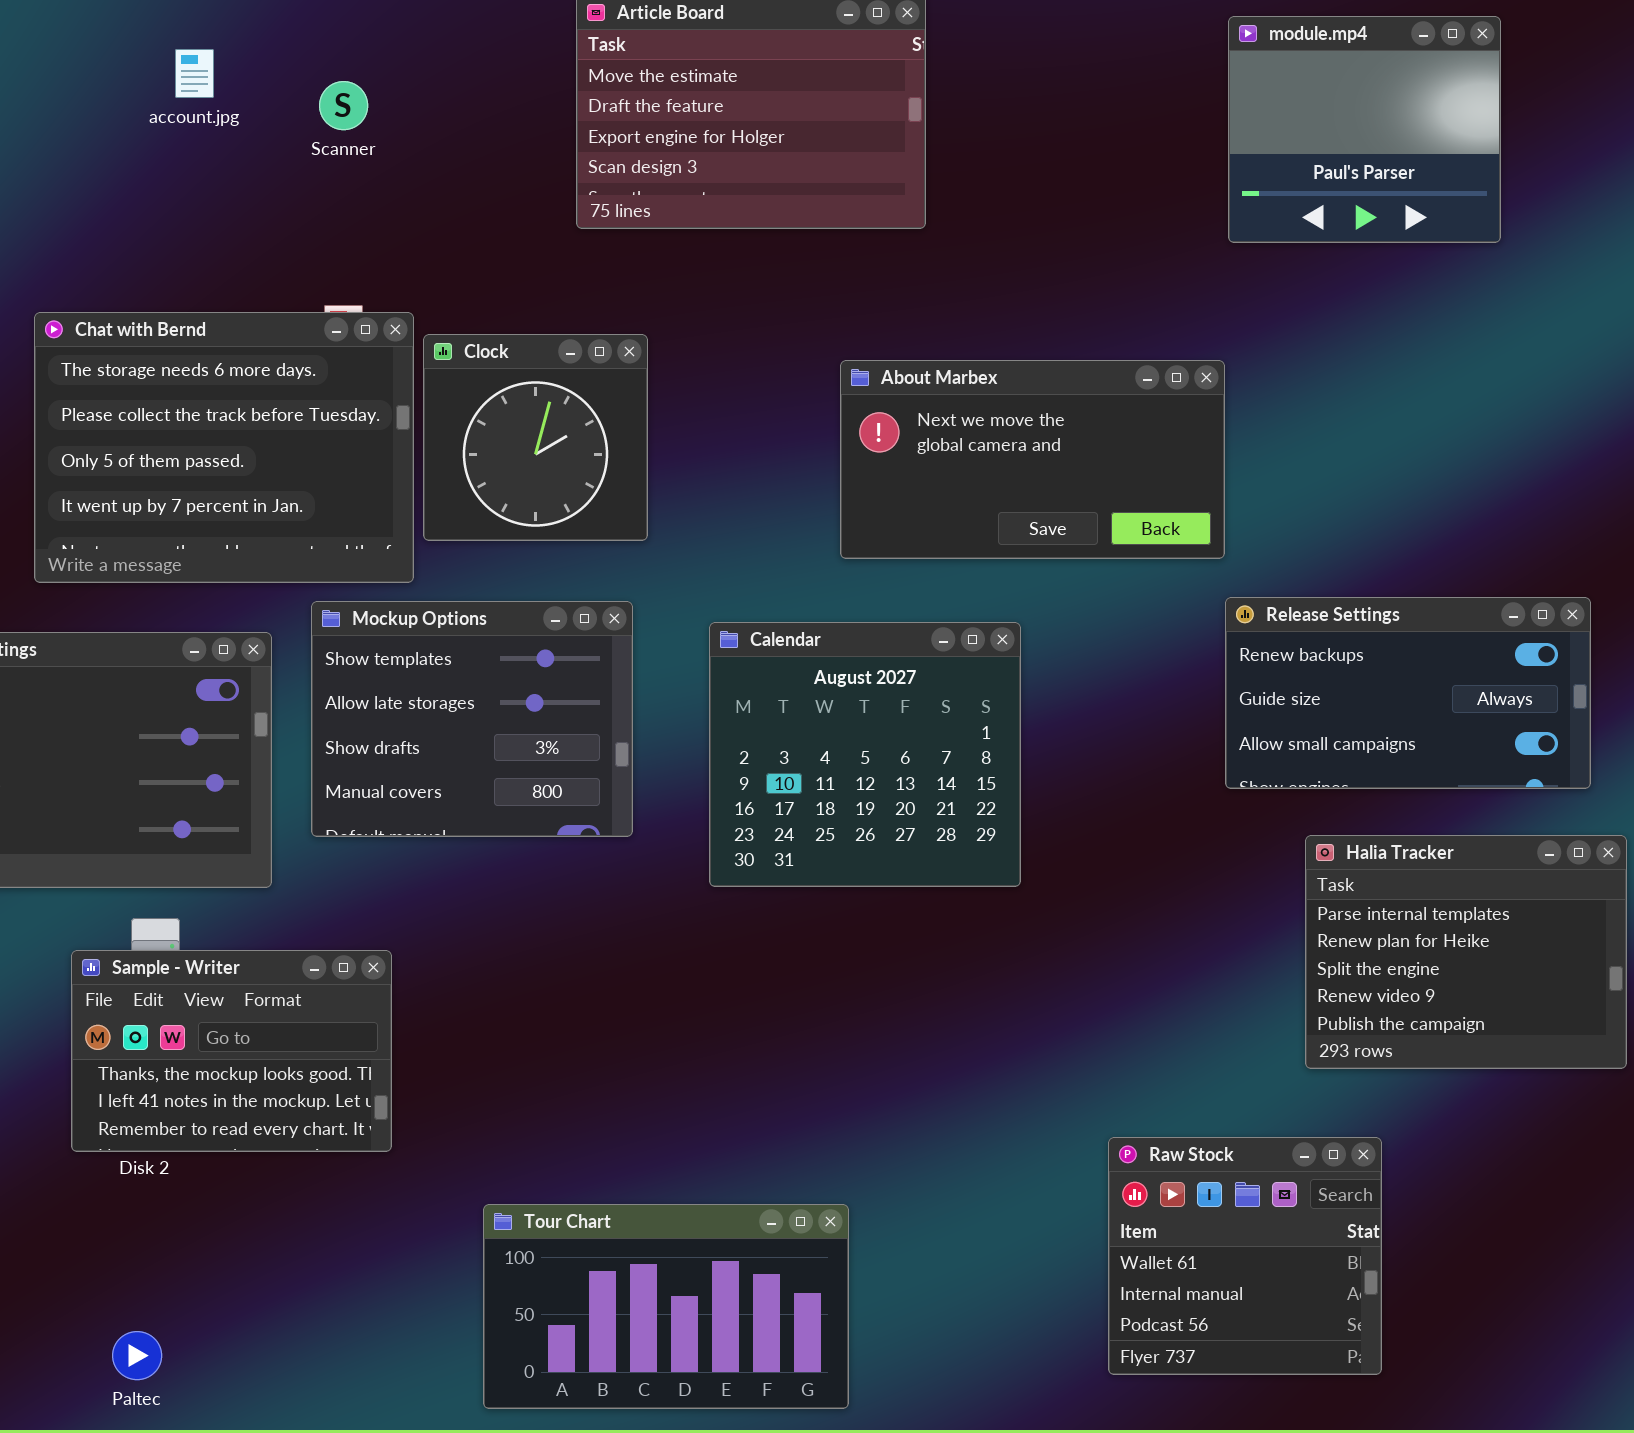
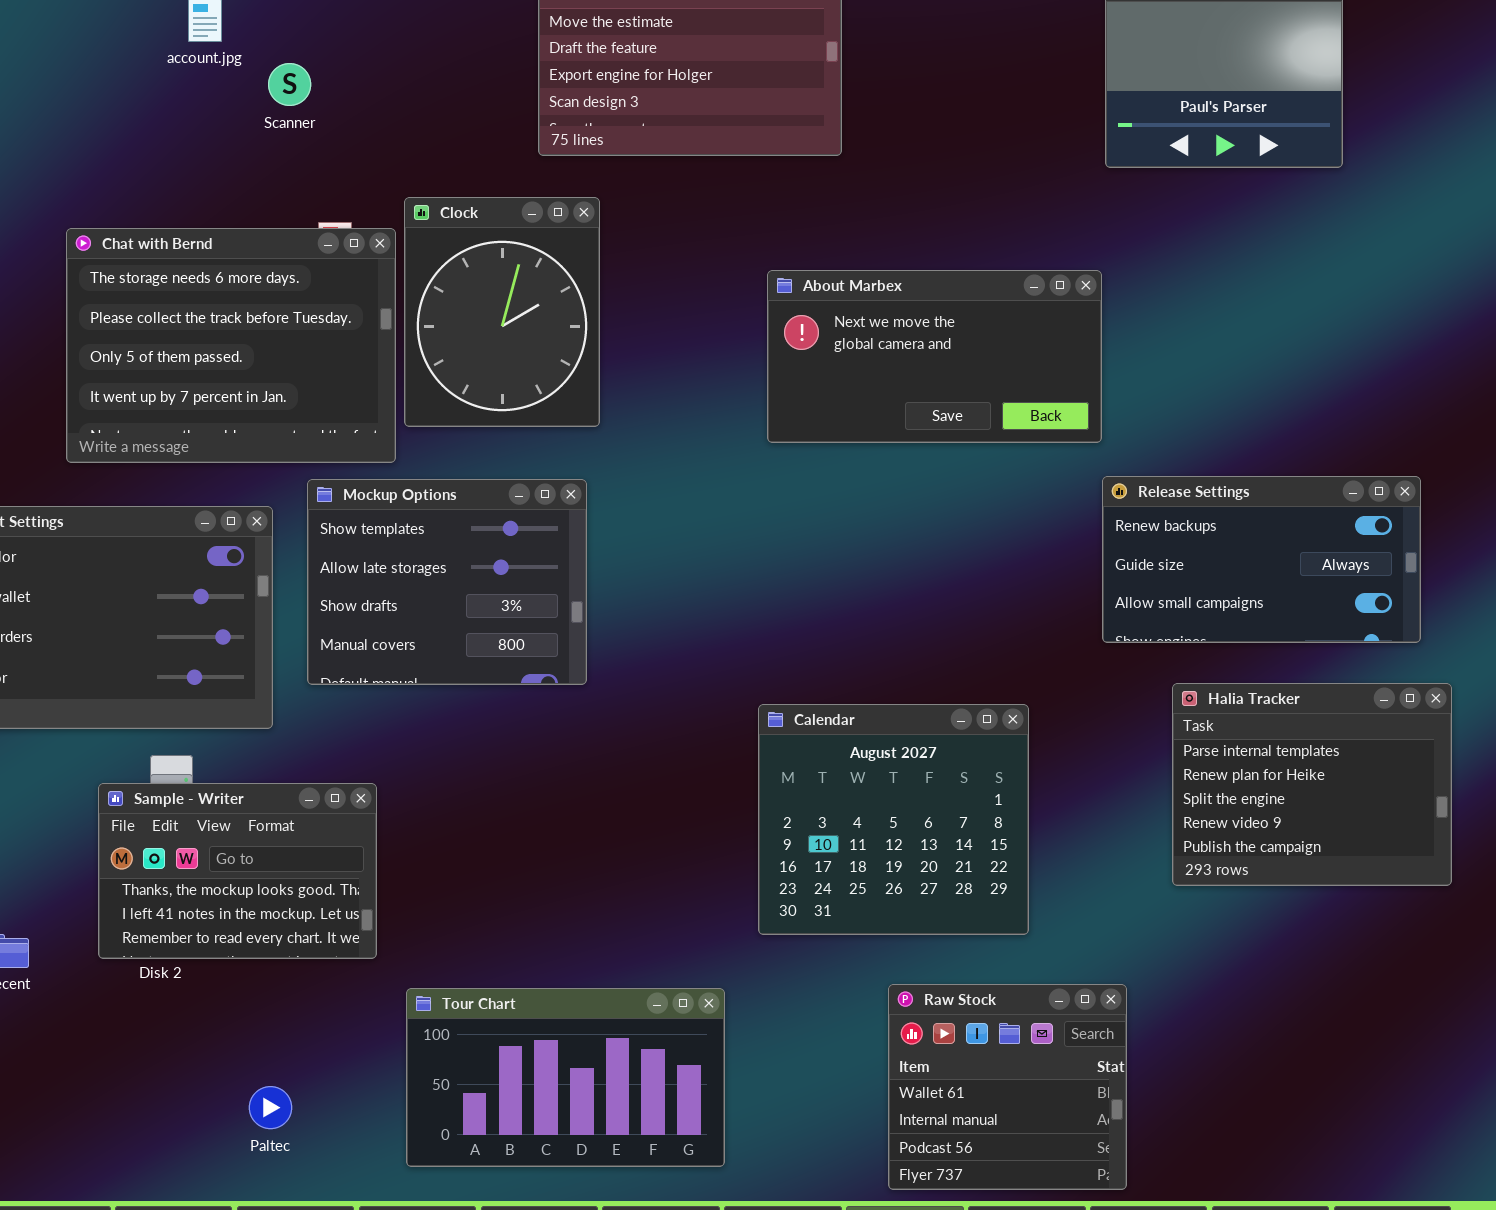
Scanner: [319,81,368,130] -> [268,63,311,106], moved
Clock: [423,334,648,541] -> [404,197,600,427], resized
Calendar: [709,622,1021,887] -> [758,704,1029,935], moved
Raw Stock: [1108,1137,1382,1375] -> [888,984,1127,1190], moved
Tour Chart: [483,1204,849,1409] -> [406,988,725,1167], moved
Paltec: [112,1331,162,1380] -> [249,1086,292,1129], moved

